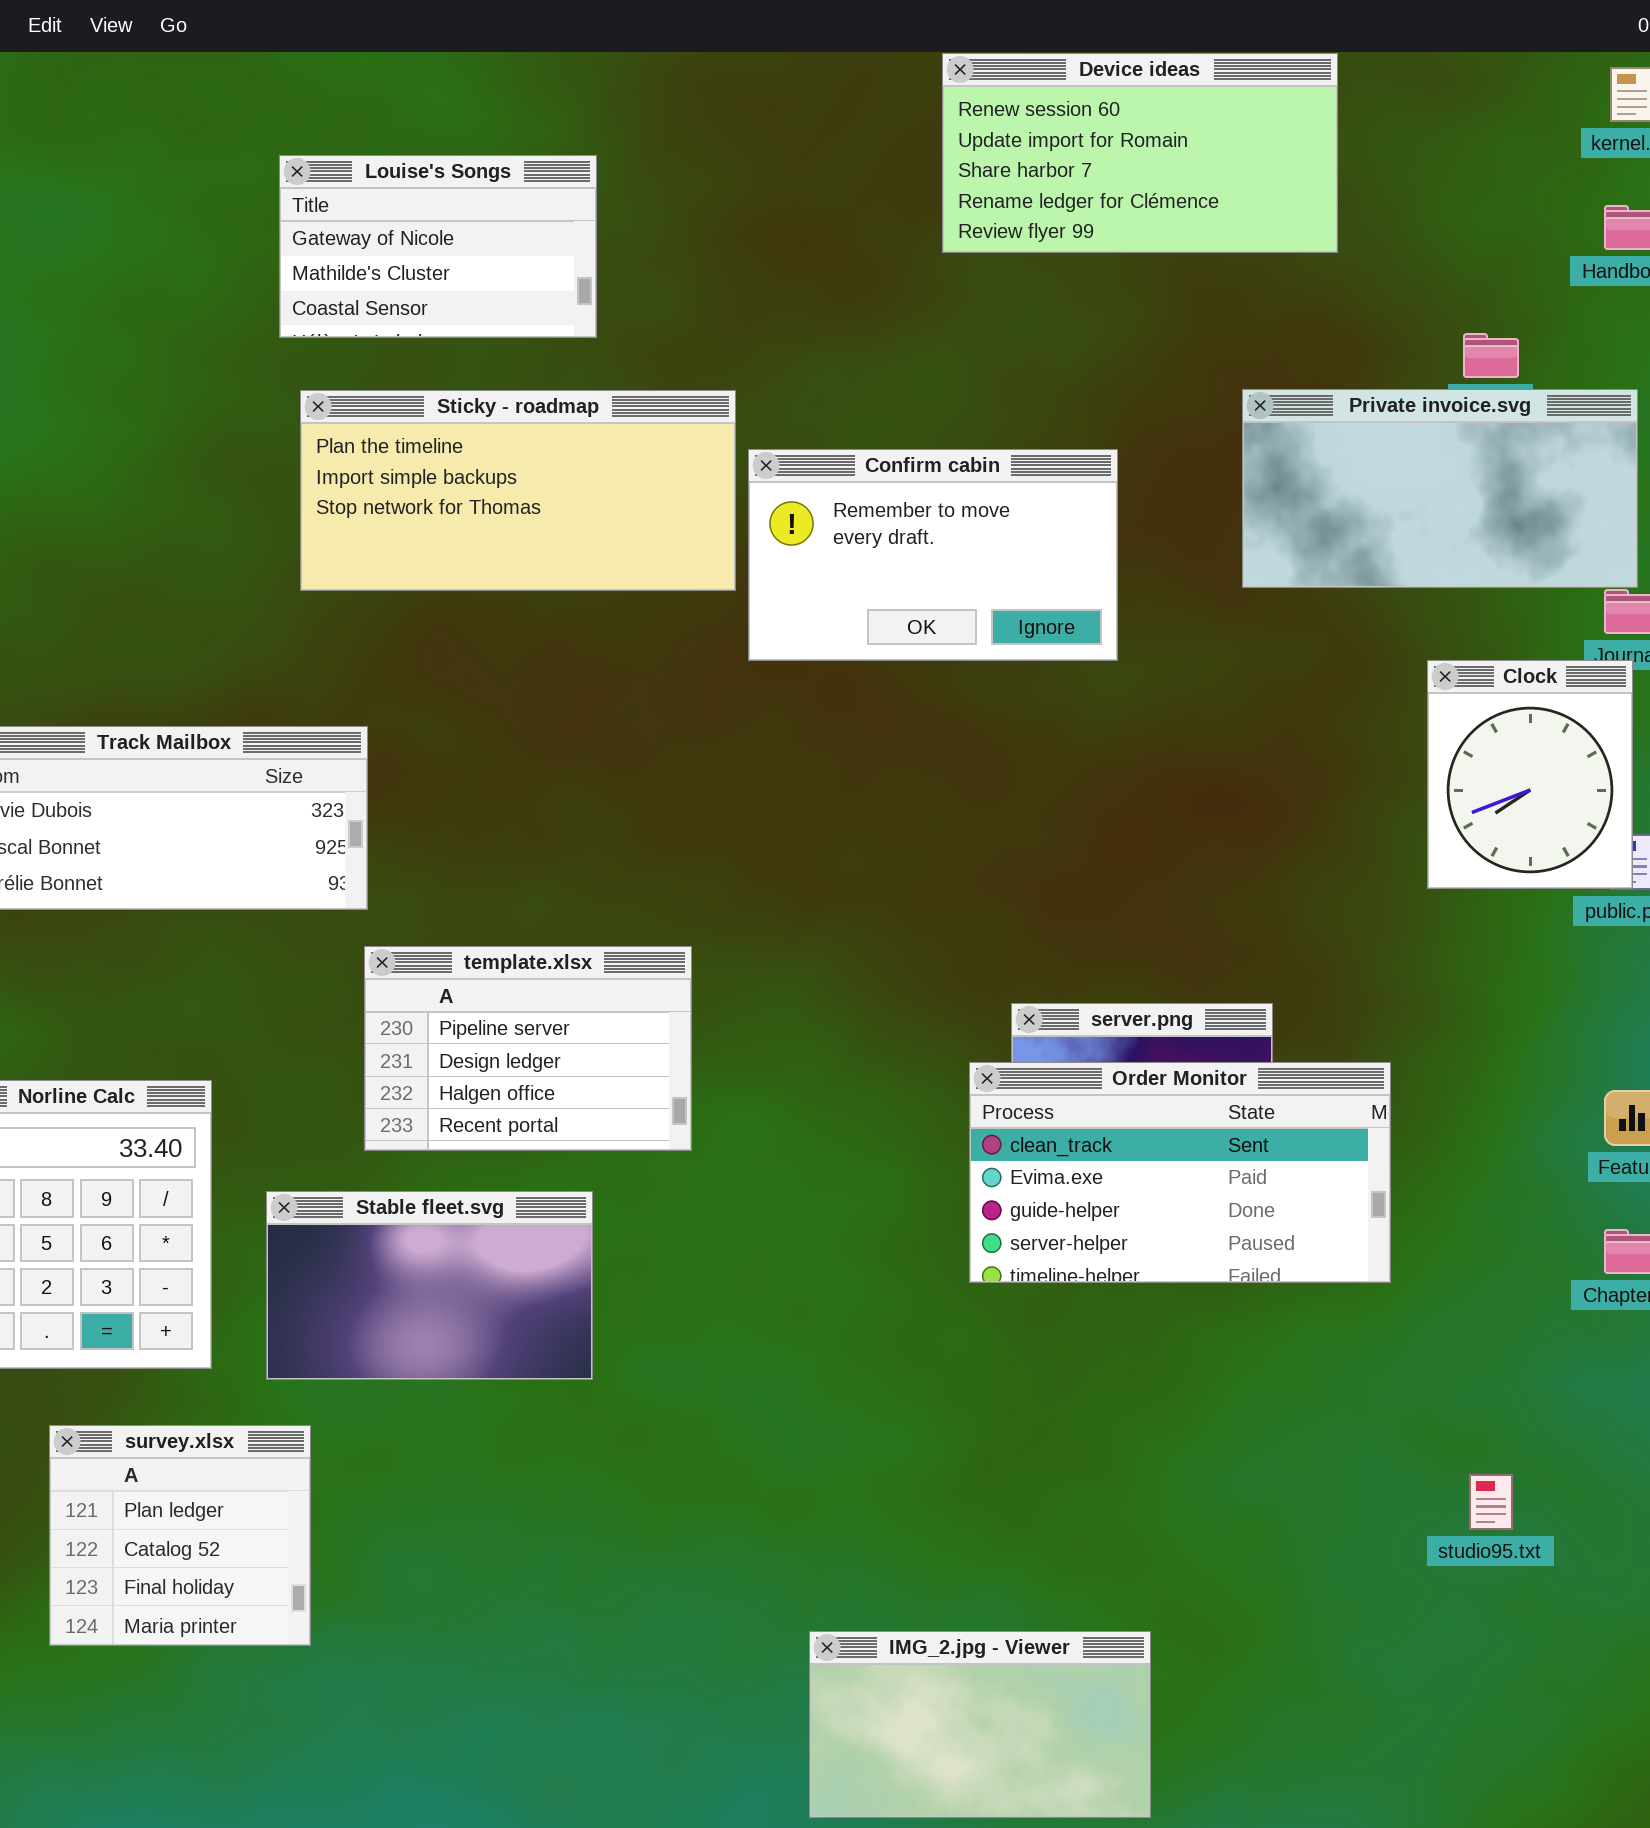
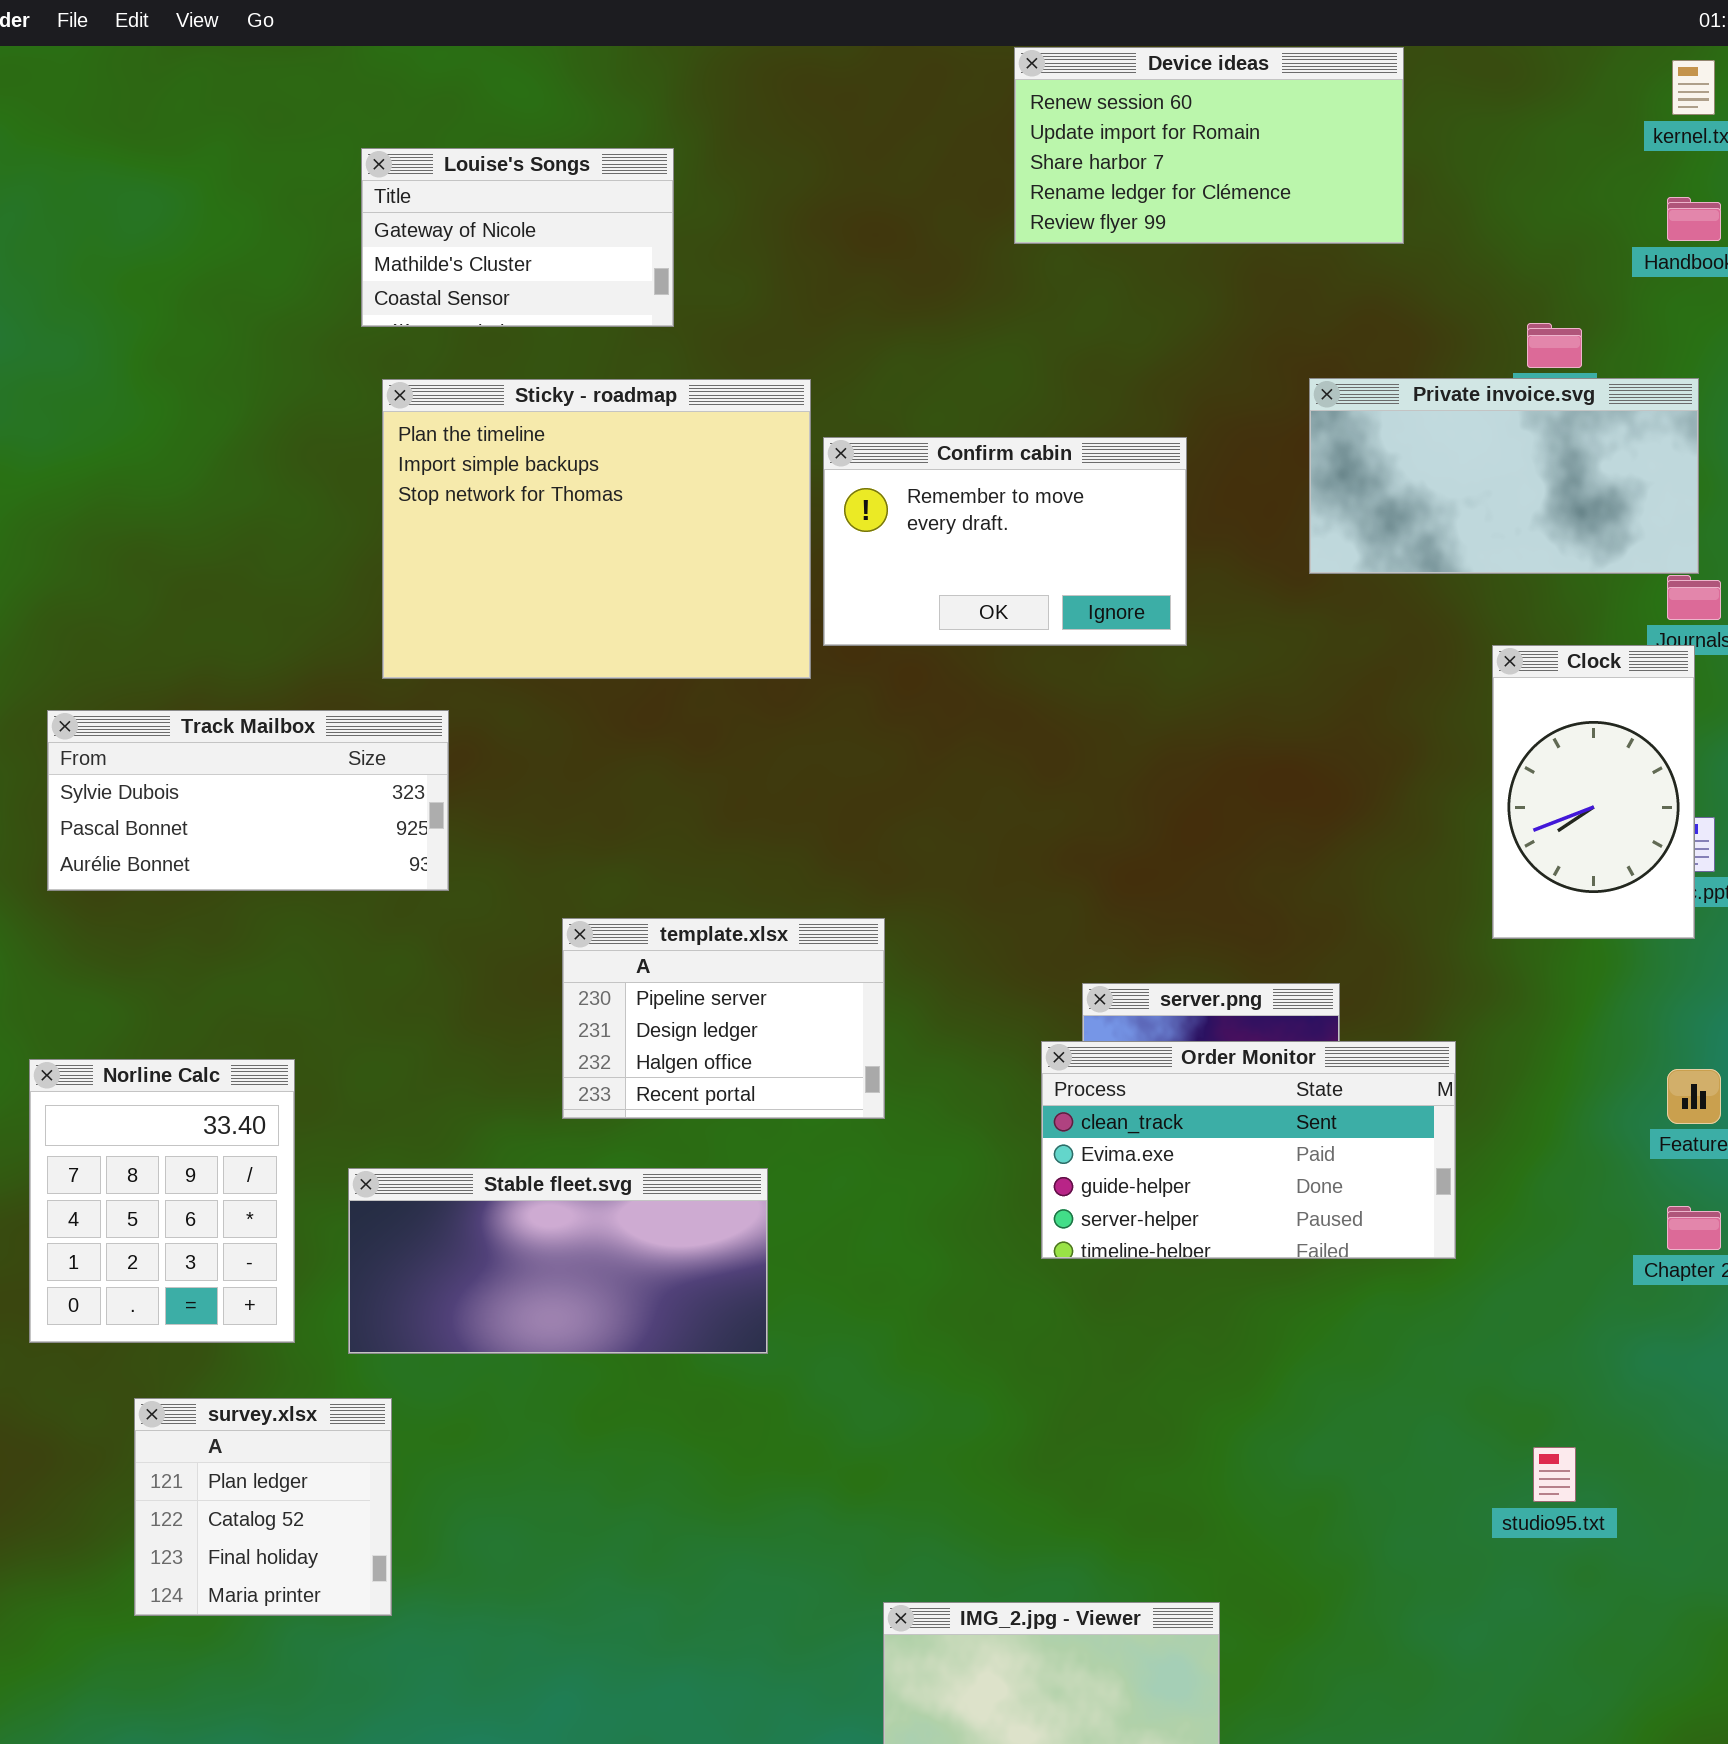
Sticky - roadmap: [300,390,736,591] -> [382,379,811,679], resized
Clock: [1427,660,1633,889] -> [1492,645,1695,939], resized
template.xlsx: [364,946,692,1151] -> [562,918,885,1119], moved
Stable fleet.svg: [266,1191,593,1380] -> [348,1168,768,1354], resized

